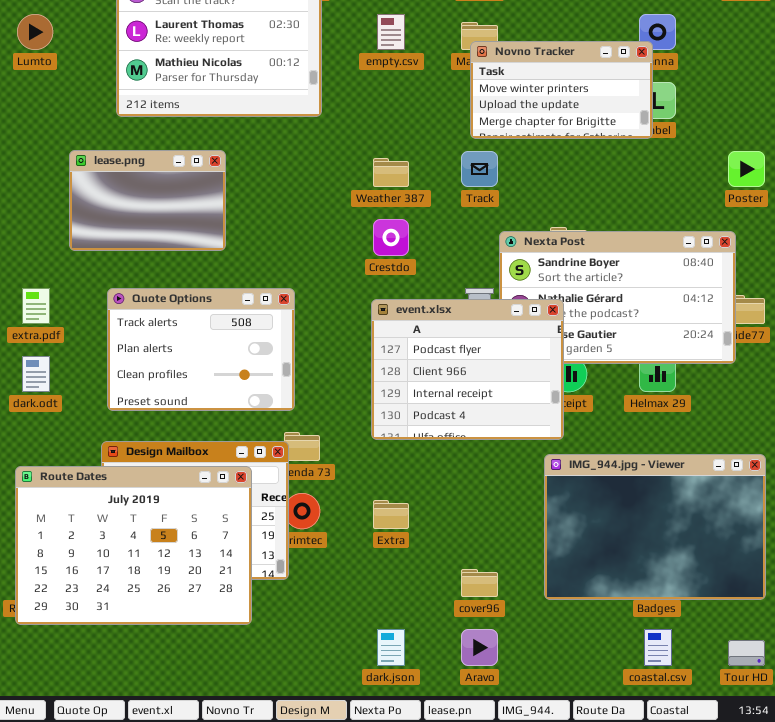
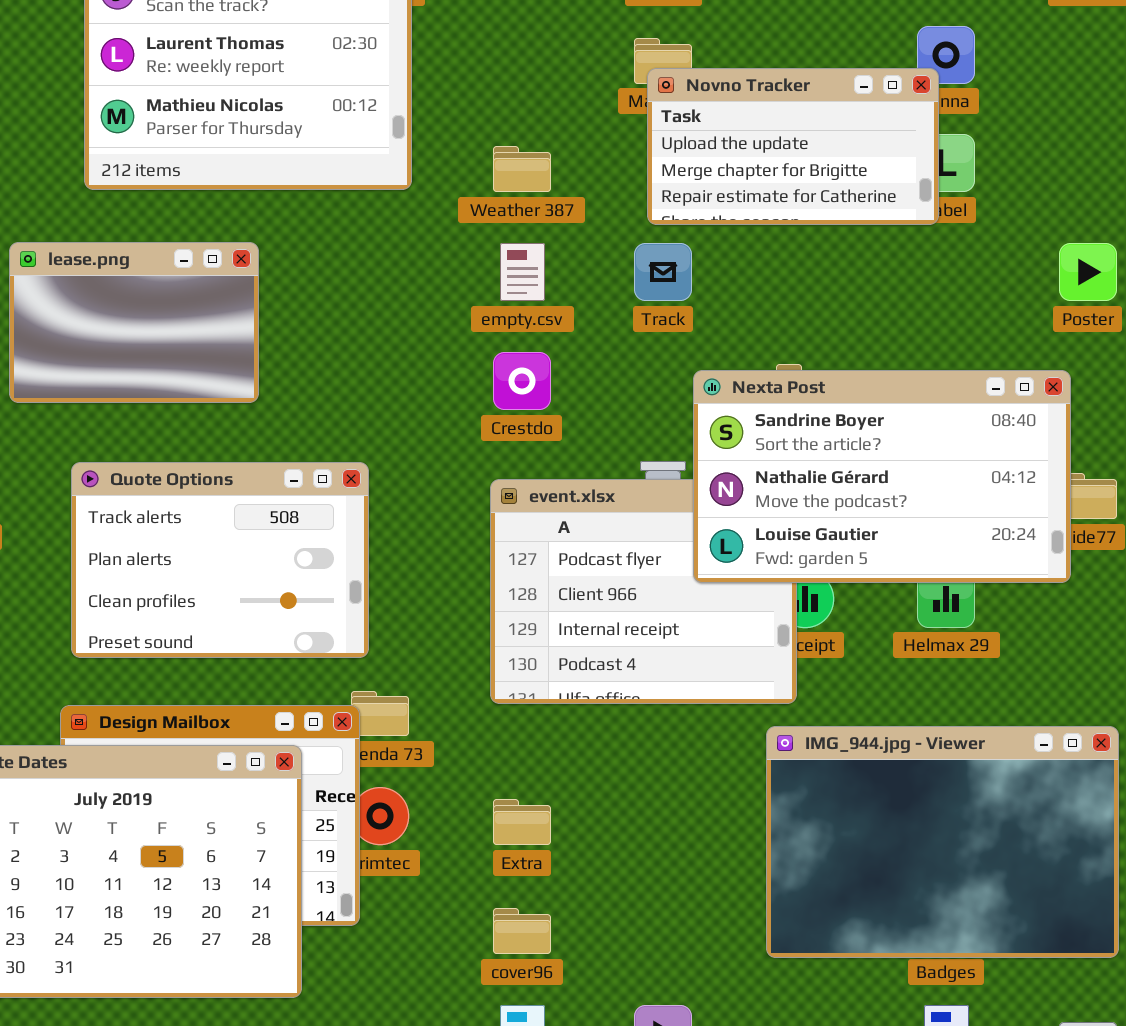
empty.csv: [377,14,405,50] -> [500,243,545,301], moved
Novno Tracker: [470,41,653,139] -> [647,68,939,225], scrolled down 1 row
Weather 387: [373,158,409,187] -> [493,146,551,192], moved
Nexta Post: [499,231,736,364] -> [693,370,1071,583], raised
cover96: [461,569,498,597] -> [493,908,551,954], moved

